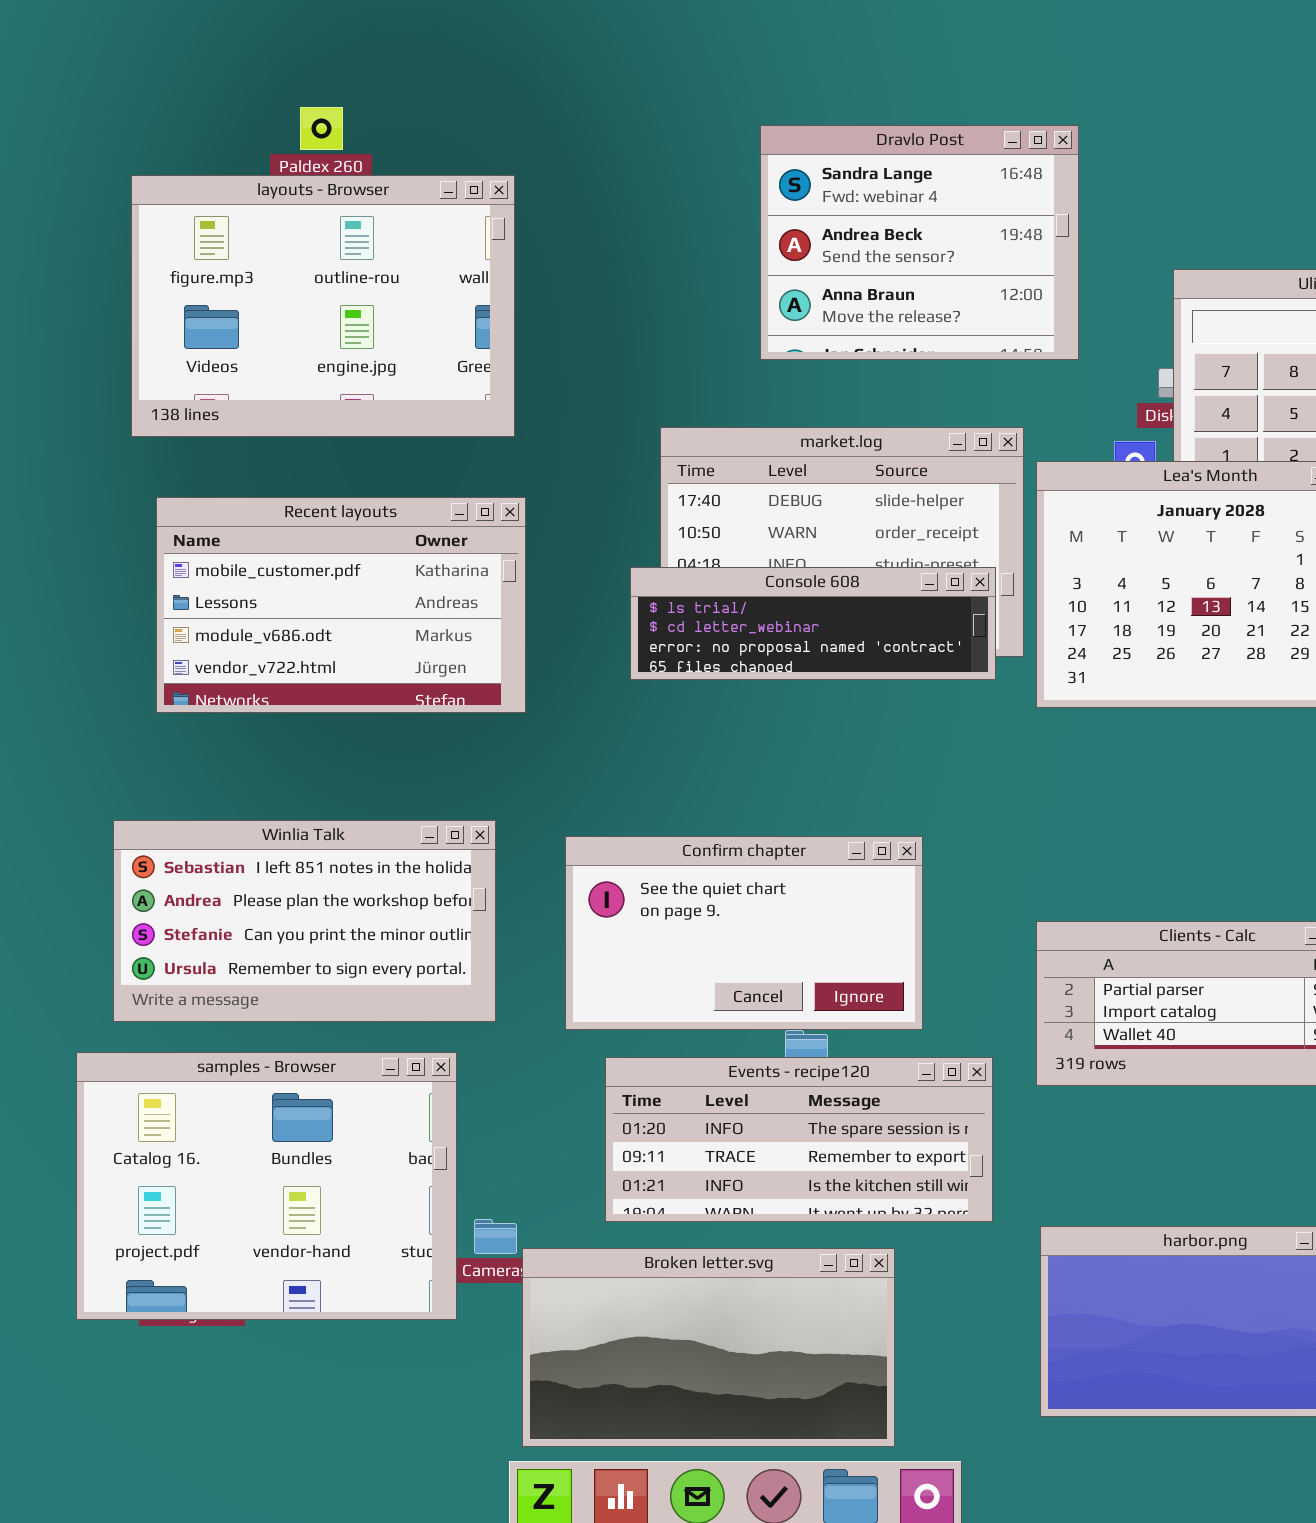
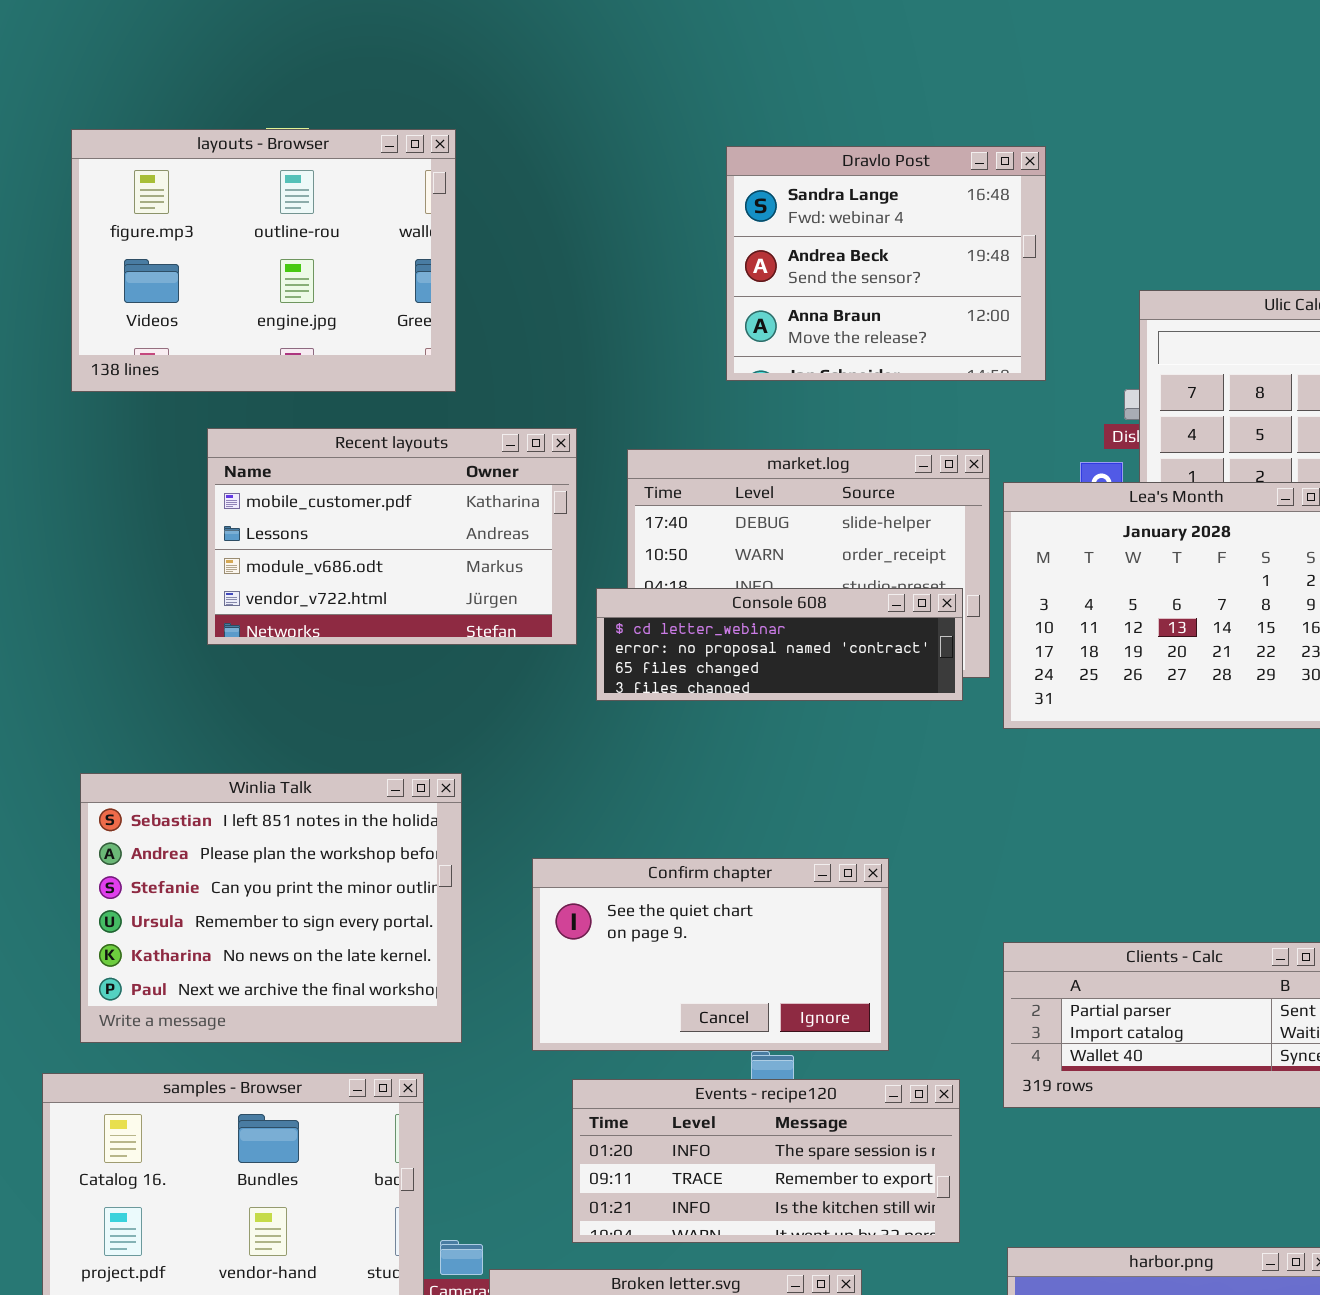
layouts - Browser: [131,175,515,437] -> [71,129,456,392], moved
Recent layouts: [156,497,526,713] -> [207,428,577,645], moved
Console 608: [630,567,996,680] -> [596,588,963,701], scrolled down 1 row
Winlia Talk: [113,820,496,1022] -> [80,773,462,1043], resized

